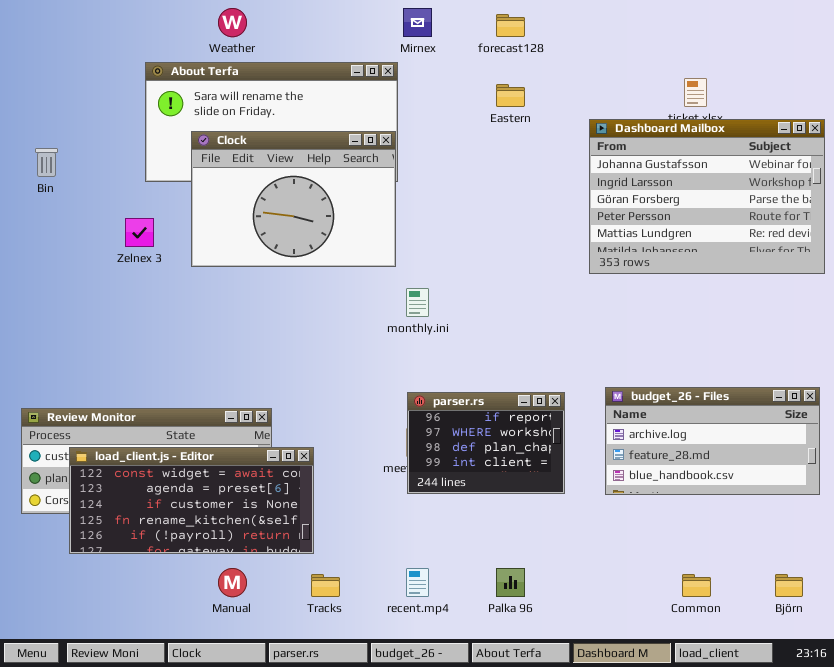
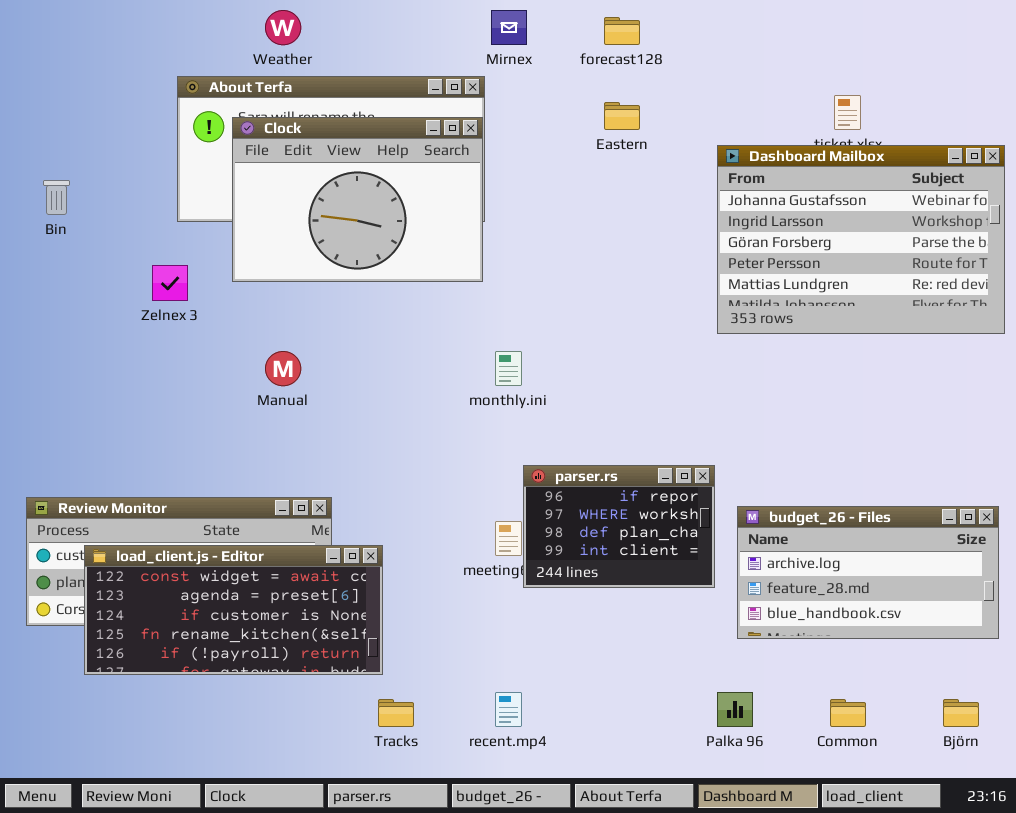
Clock: [191,131,396,267] -> [232,117,483,282], moved
budget_26 - Files: [605,387,820,495] -> [737,506,999,639], moved
parser.rs: [407,392,565,494] -> [523,465,715,588], moved
Manual: [218,568,247,597] -> [265,351,301,386], moved
Palka 96: [496,568,525,597] -> [717,692,753,727], moved

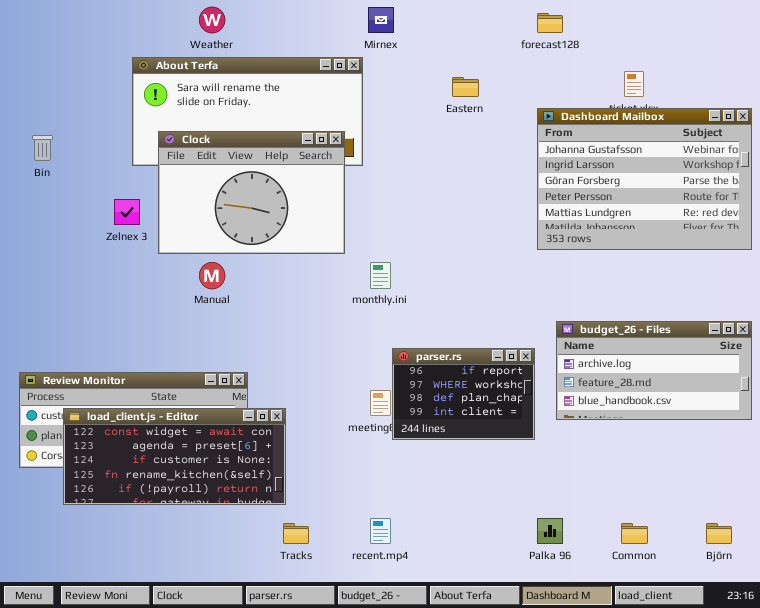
forecast128: [604,17,640,45] -> [537,13,563,33], moved
Clock: [232,117,483,282] -> [158,131,345,254], moved
budget_26 - Files: [737,506,999,639] -> [556,321,752,420], moved

